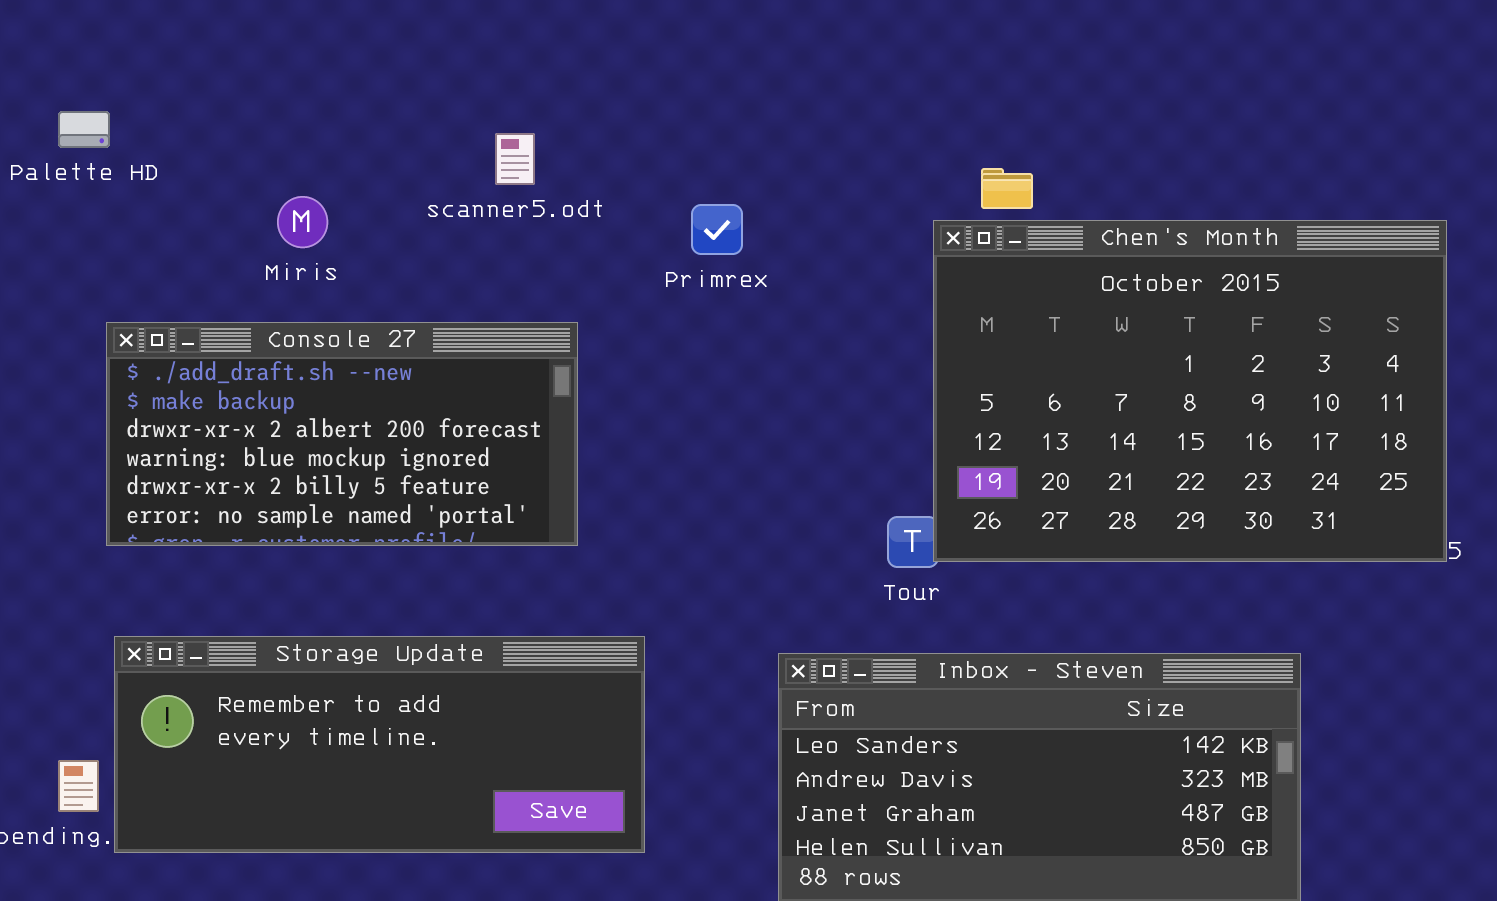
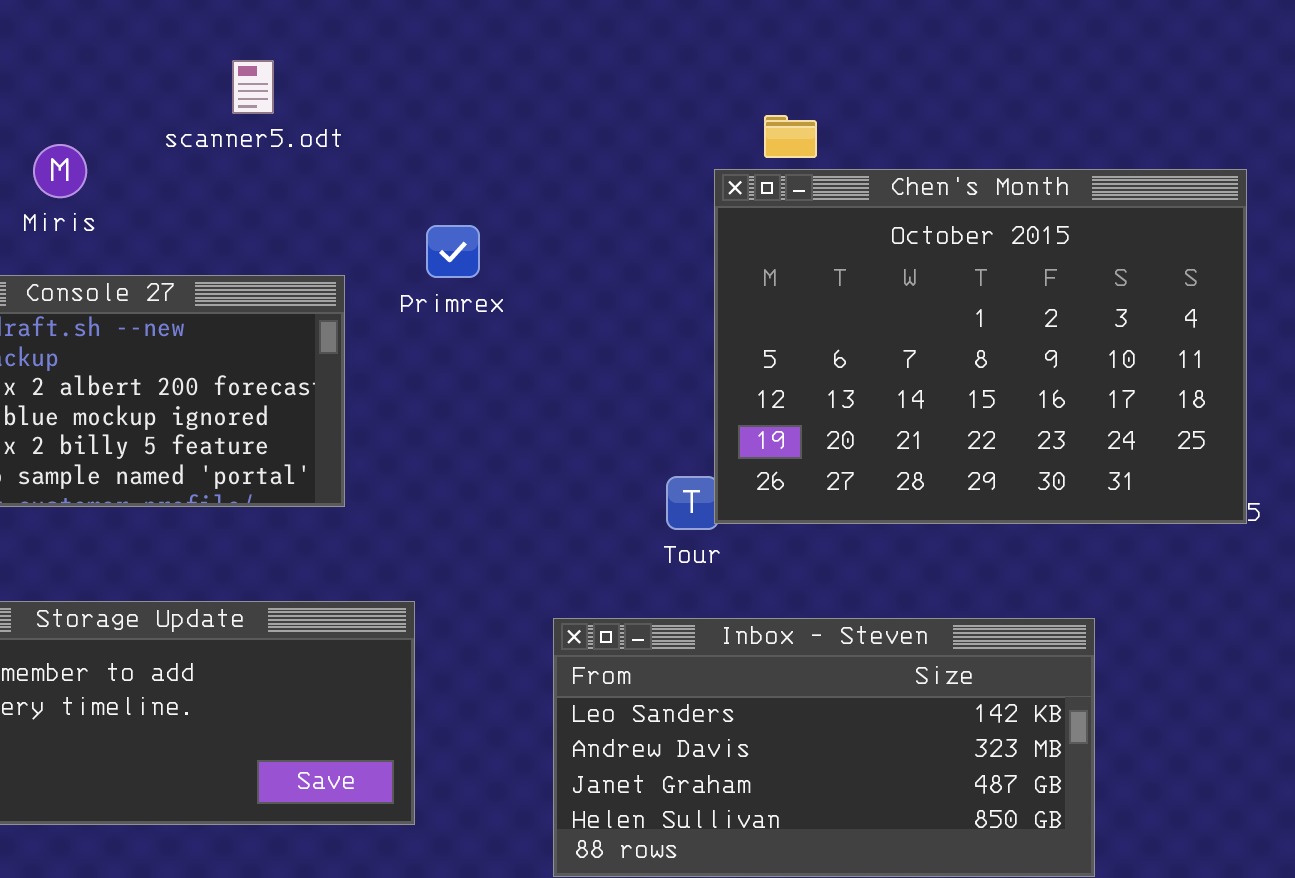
scanner5.odt: [495,133,535,185] -> [232,60,274,114], moved
Primrex: [691,204,743,255] -> [426,225,480,278], moved

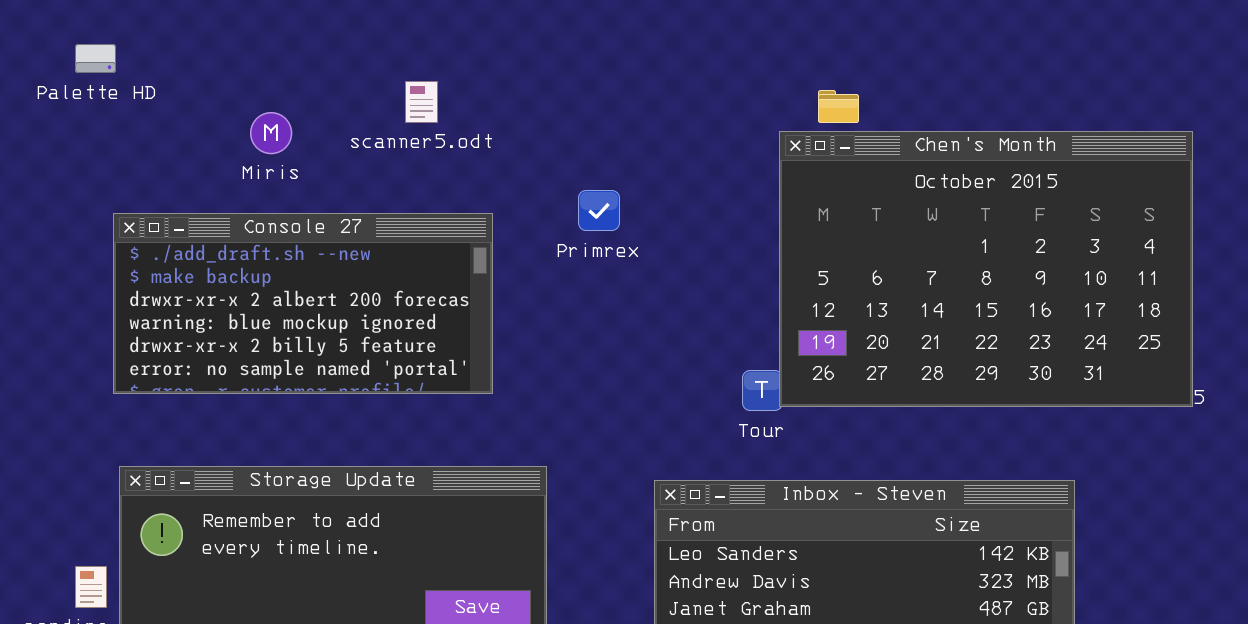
scanner5.odt: [232,60,274,114] -> [405,81,438,123], moved
Primrex: [426,225,480,278] -> [578,190,620,231], moved

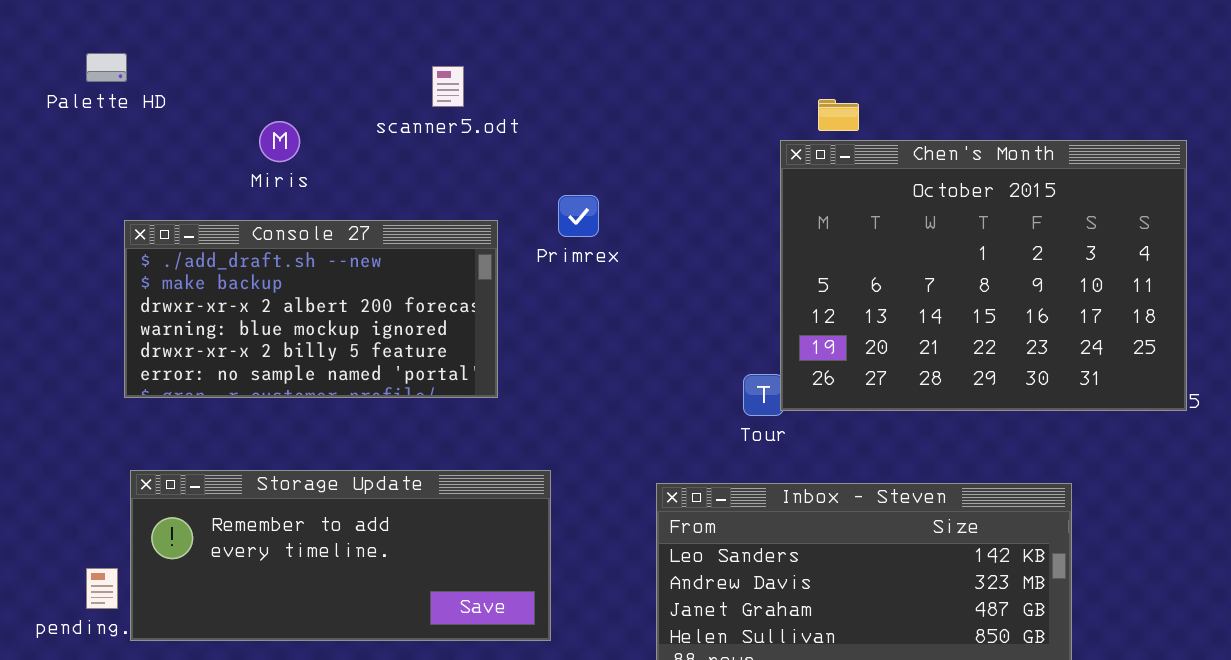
scanner5.odt: [405,81,438,123] -> [432,66,464,107], moved
Primrex: [578,190,620,231] -> [558,195,599,237], moved

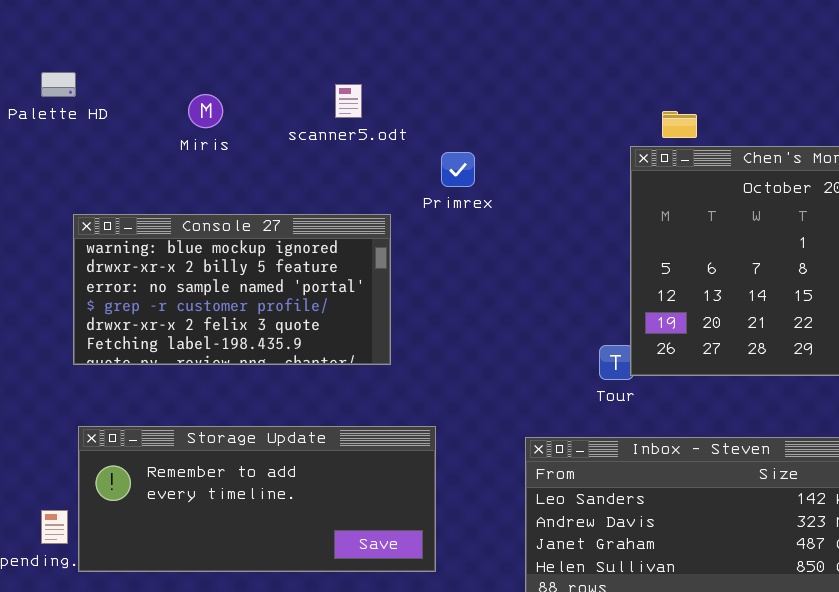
Miris: [259,121,300,162] -> [188,94,223,128], moved
Primrex: [558,195,599,237] -> [441,152,475,187], moved
Console 27: [124,220,498,398] -> [73,214,391,365], scrolled down 3 rows

